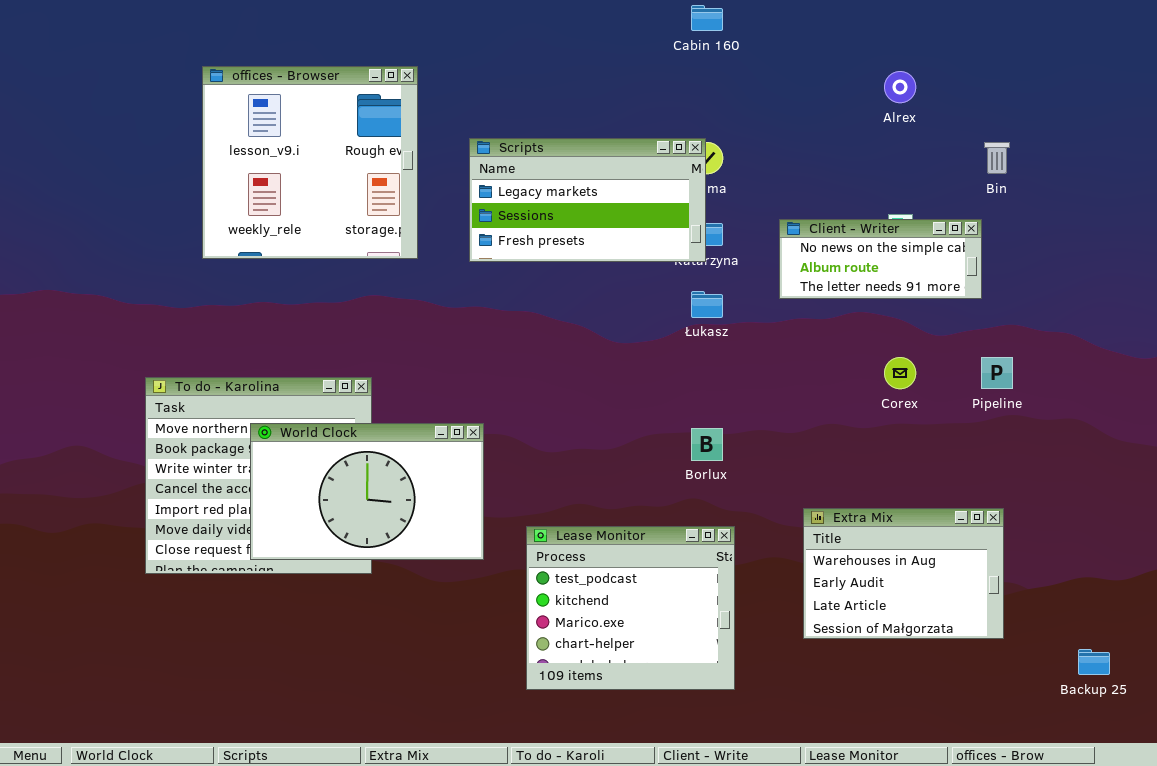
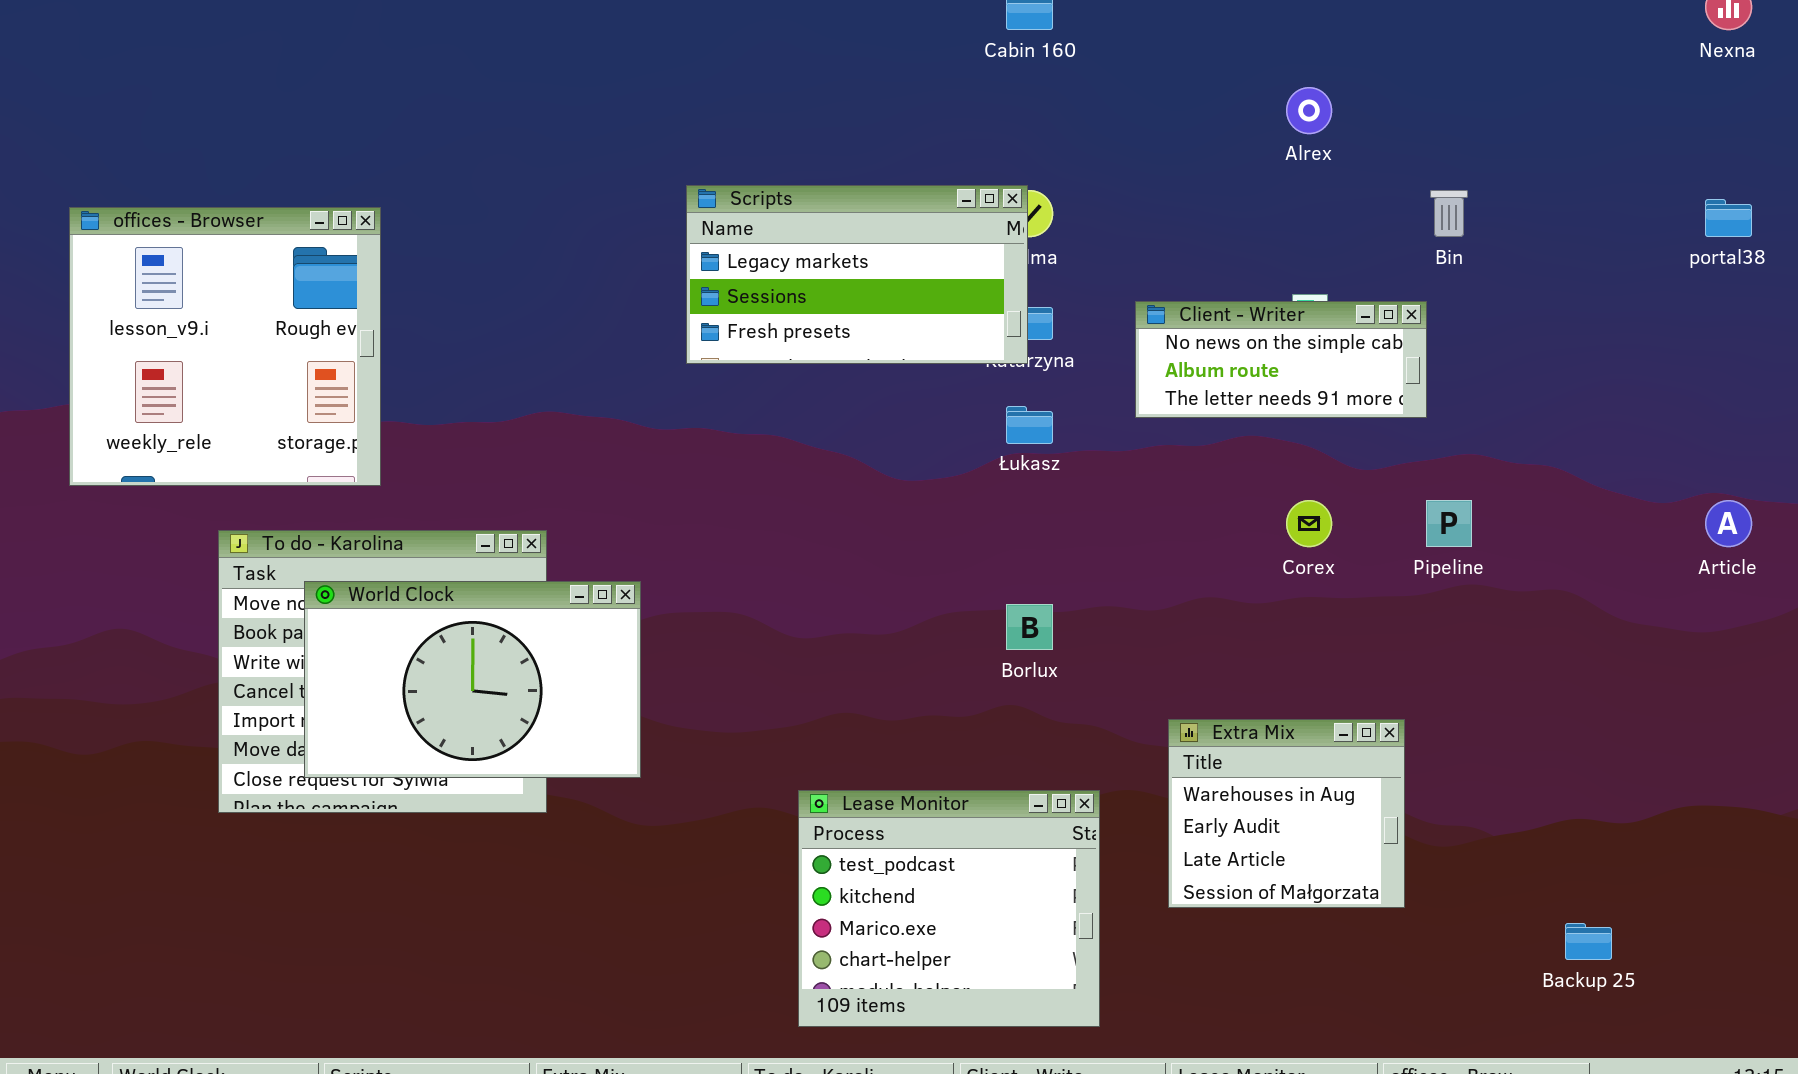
offices - Browser: [202,66,418,259] -> [69,207,381,486], moved
World Clock: [250,423,484,560] -> [304,581,641,778], moved
Extra Mix: [803,508,1004,639] -> [1168,719,1405,908], resized
Lease Monitor: [526,526,735,690] -> [798,790,1100,1027], moved

